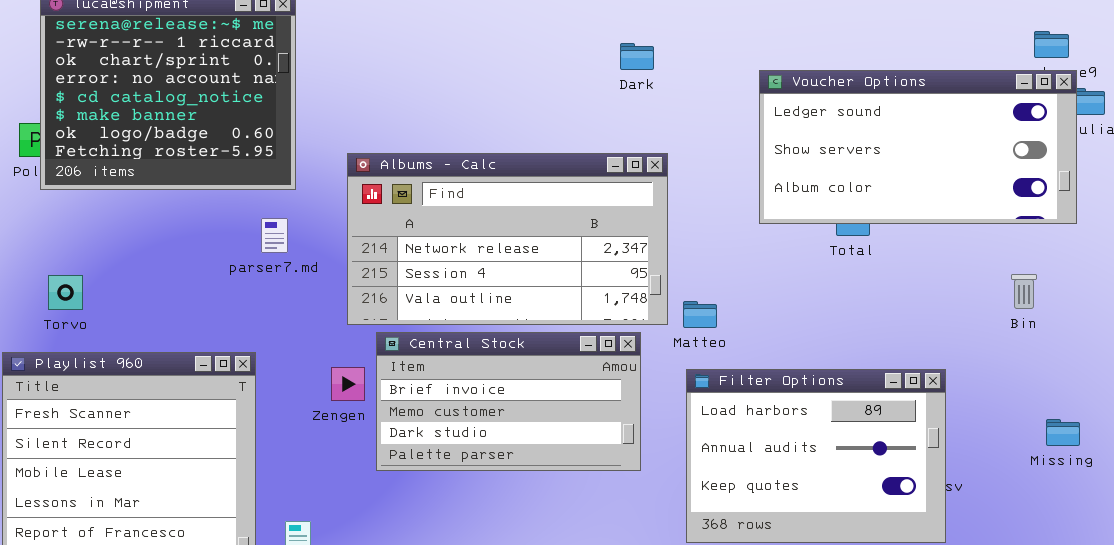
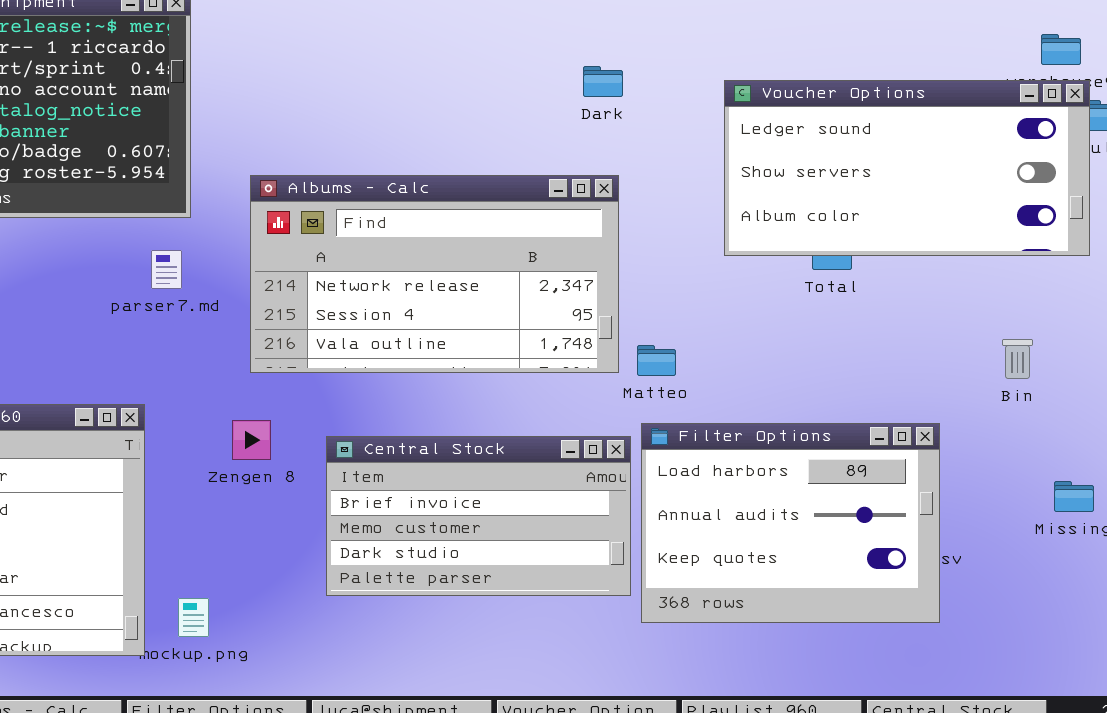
Dark: [620,43,654,70] -> [583,66,623,97], moved
Bin: [1011,274,1037,309] -> [1002,339,1033,379], moved
Central Stock: [376,332,641,471] -> [326,436,631,596], moved

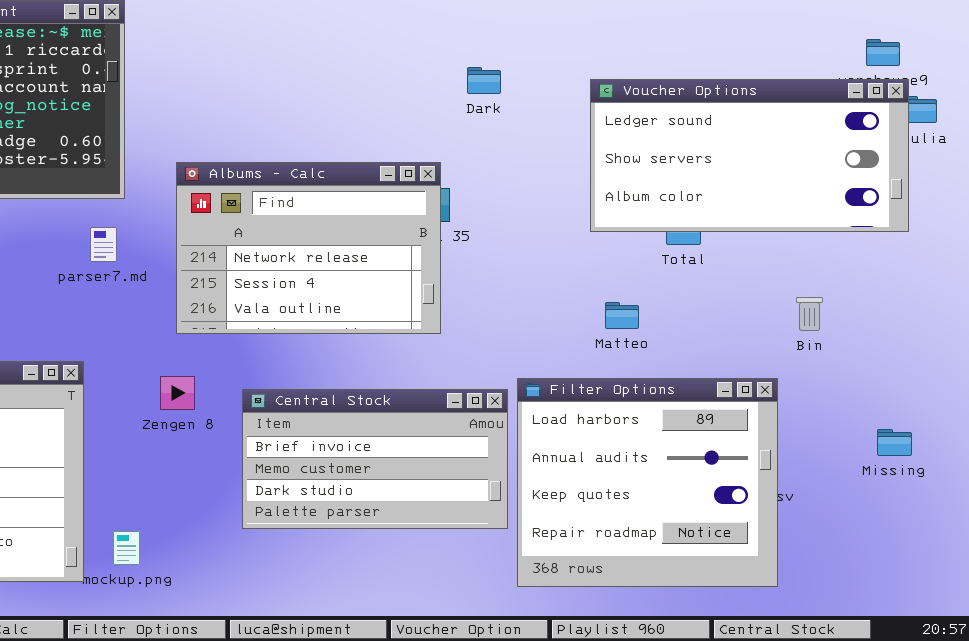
Albums - Calc: [250,175,619,373] -> [176,162,441,334], resized
Bin: [1002,339,1033,379] -> [796,297,823,331], moved
Matteo: [637,345,676,376] -> [605,302,639,329], moved
Filter Options: [641,423,940,623] -> [517,378,778,587], resized

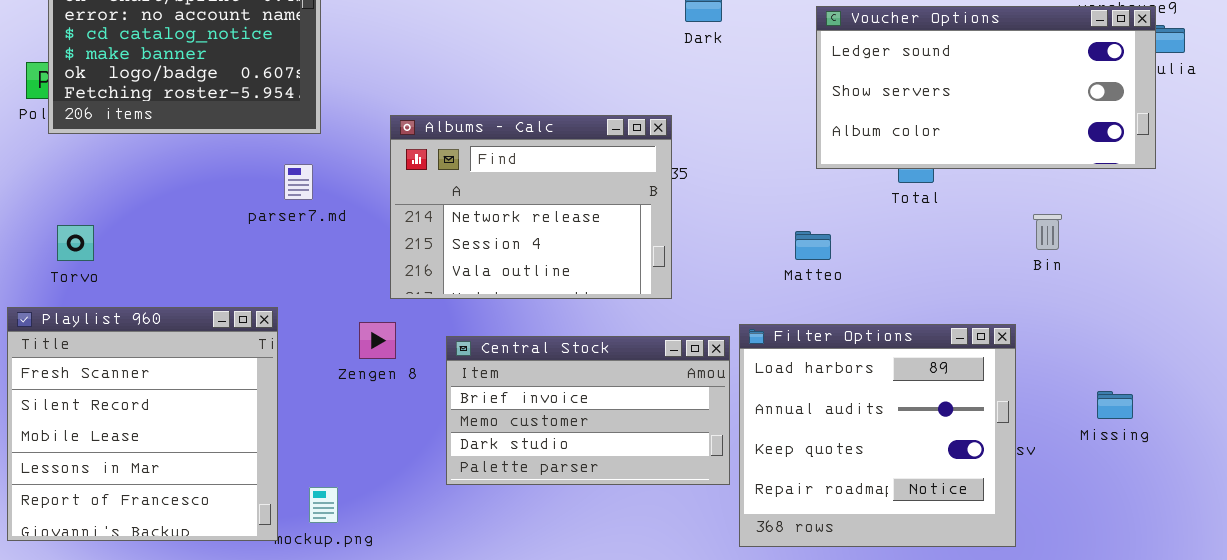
Albums - Calc: [176,162,441,334] -> [390,115,672,299], moved
Bin: [796,297,823,331] -> [1033,214,1062,250], moved
Matteo: [605,302,639,329] -> [795,231,831,260], moved
Missing: [877,429,912,456] -> [1097,391,1133,419], moved

